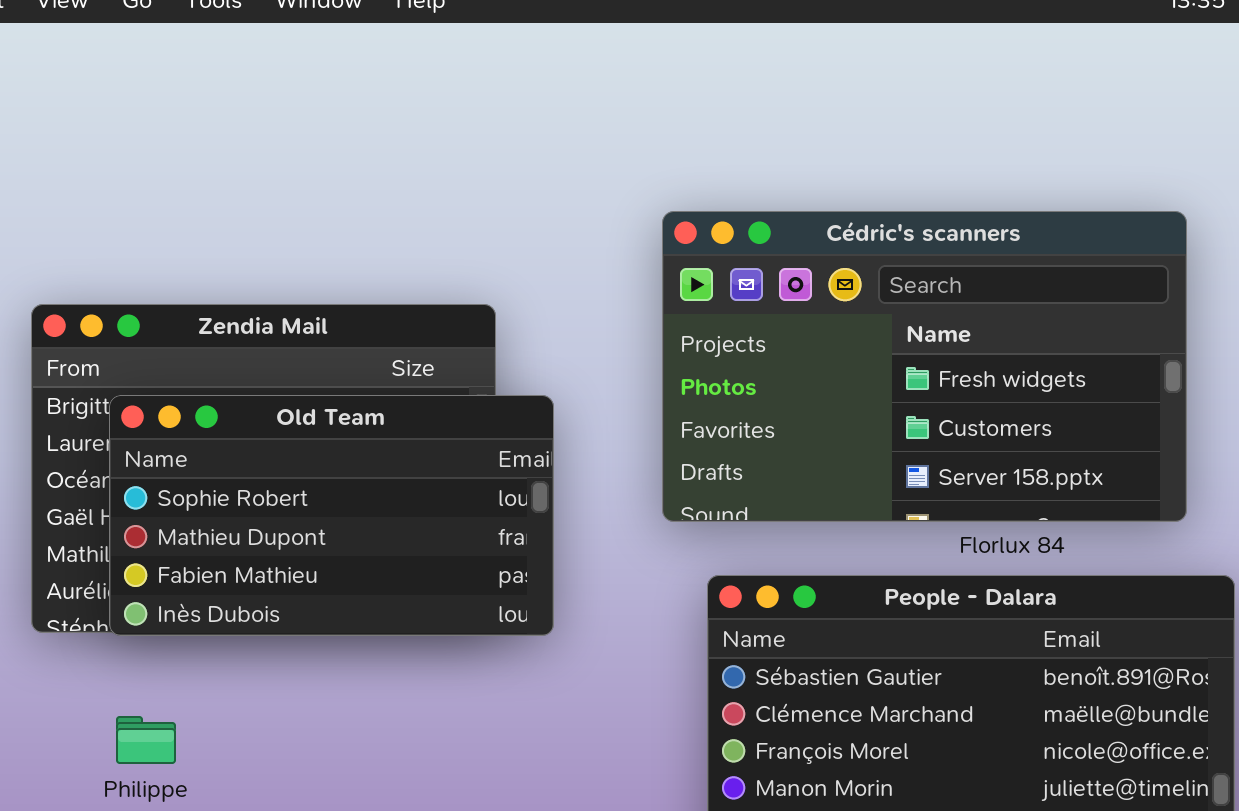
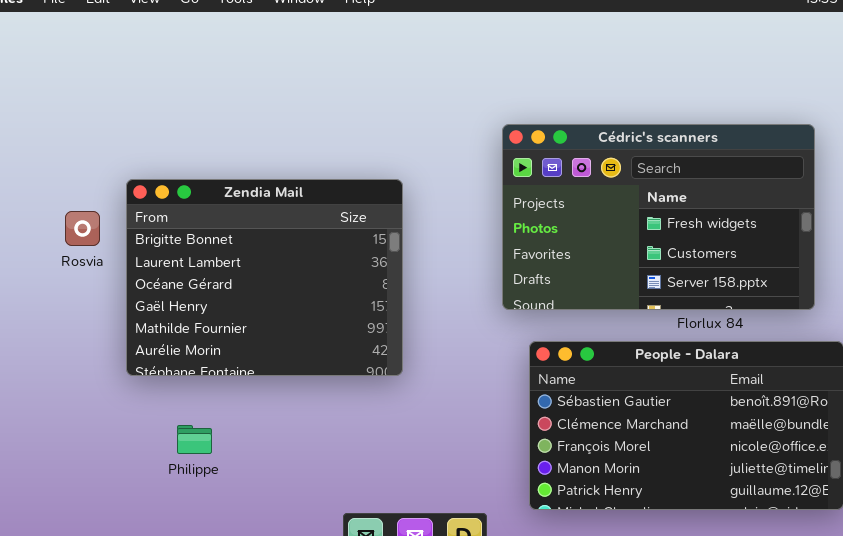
Old Team: [109,395,554,636] -> none, closed

